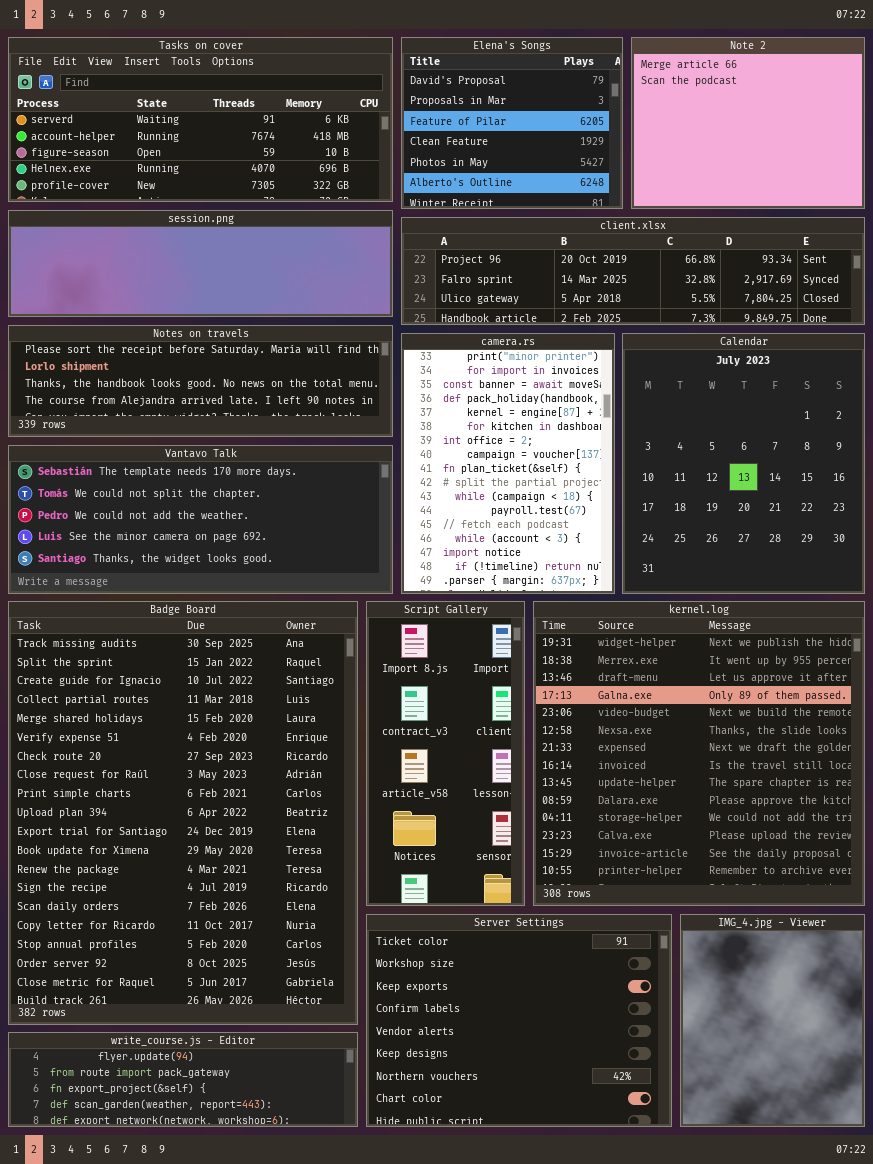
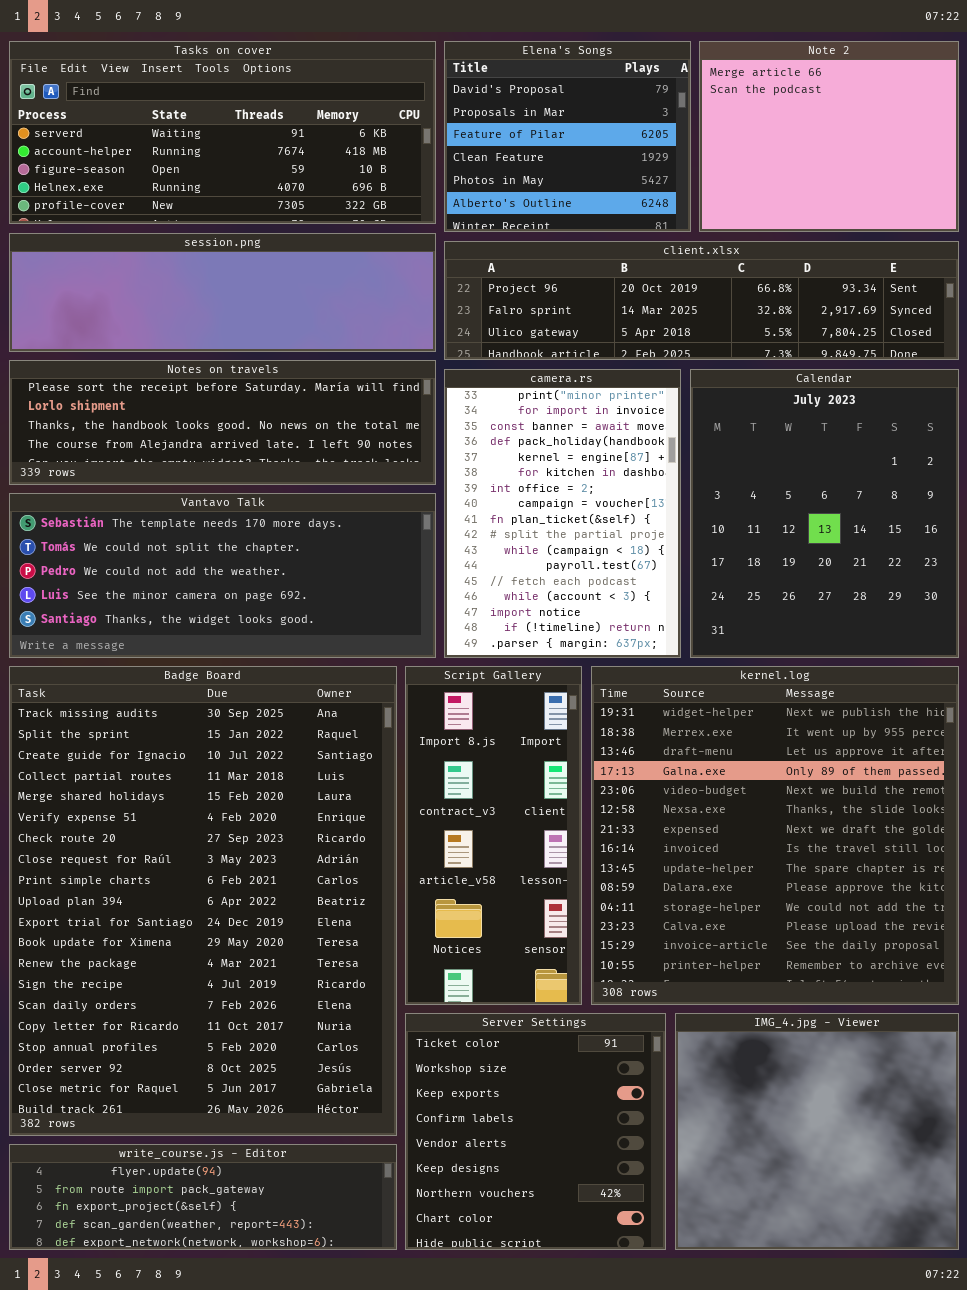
Server Settings: [366,914,672,1127] -> [405,1013,666,1250], resized
IMG_4.jpg - Viewer: [680,914,865,1127] -> [675,1013,959,1250], resized

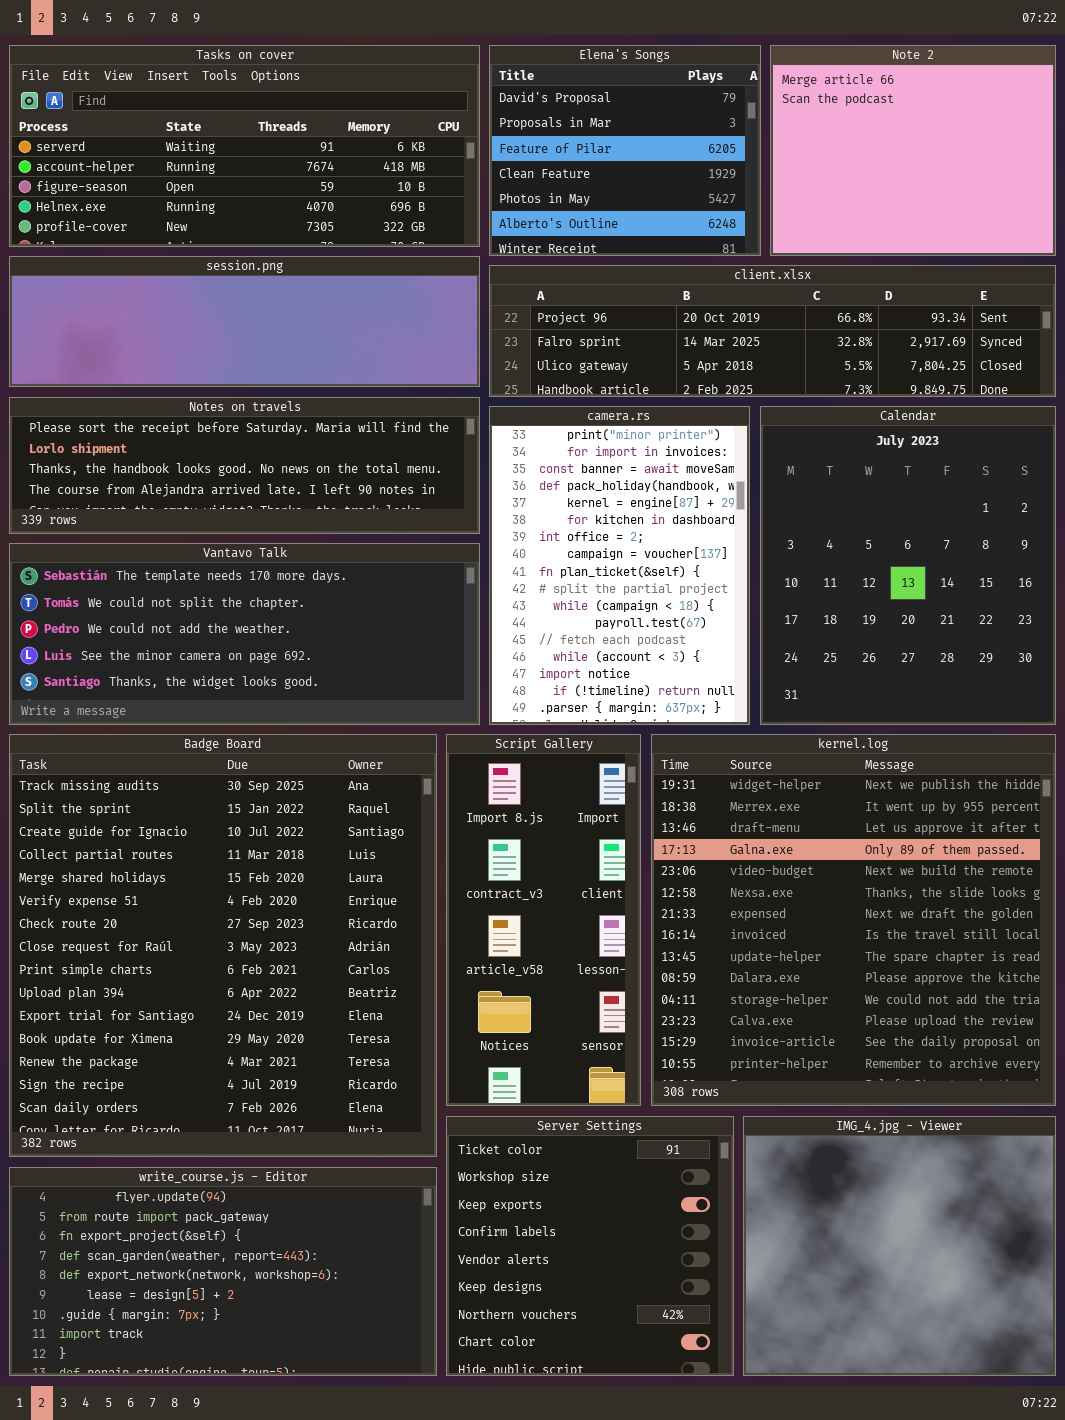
Badge Board: [9,666,397,1136] -> [9,734,437,1157], resized
write_course.js - Editor: [9,1144,397,1250] -> [9,1167,437,1376], resized

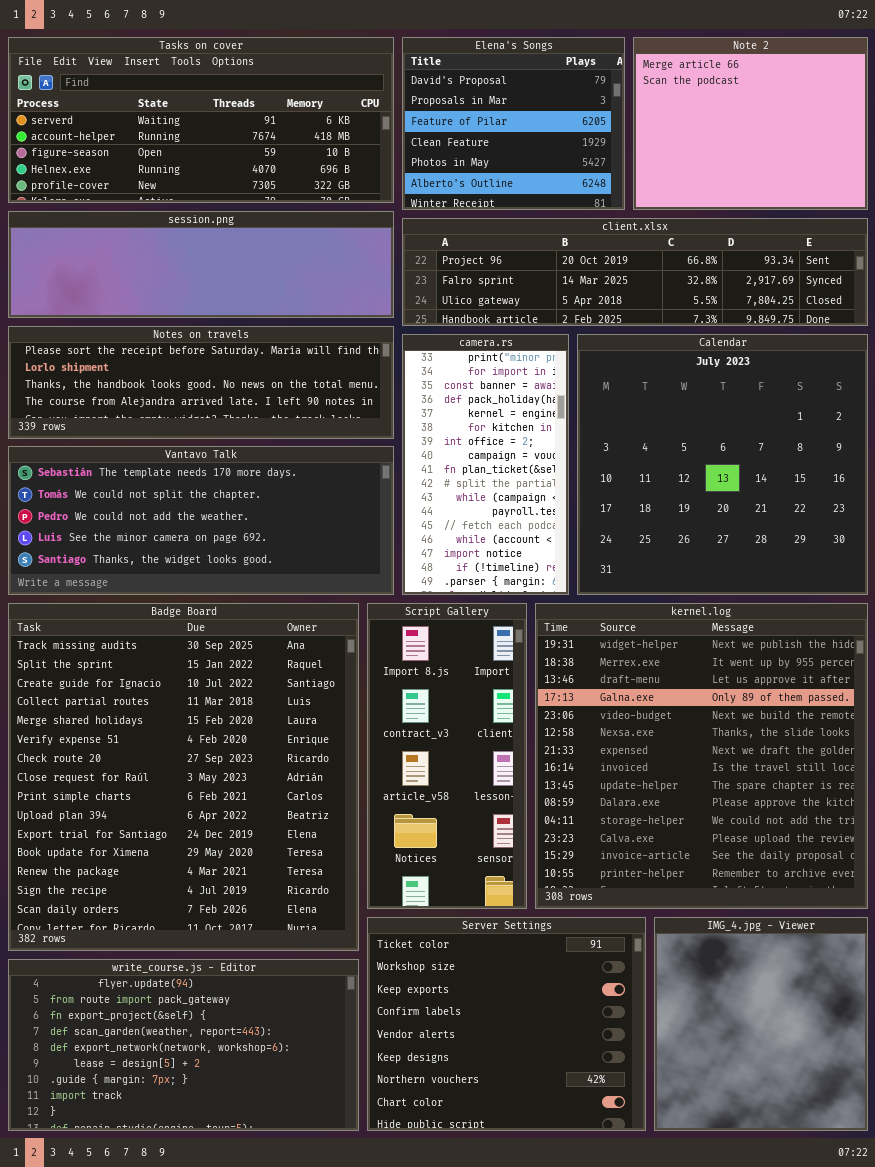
camera.rs: [489,406,750,725] -> [402,334,569,595], resized
Calendar: [760,406,1056,725] -> [577,334,868,595], resized
Server Settings: [446,1116,734,1376] -> [367,917,646,1131], resized
IMG_4.jpg - Viewer: [743,1116,1056,1376] -> [654,917,868,1131], resized

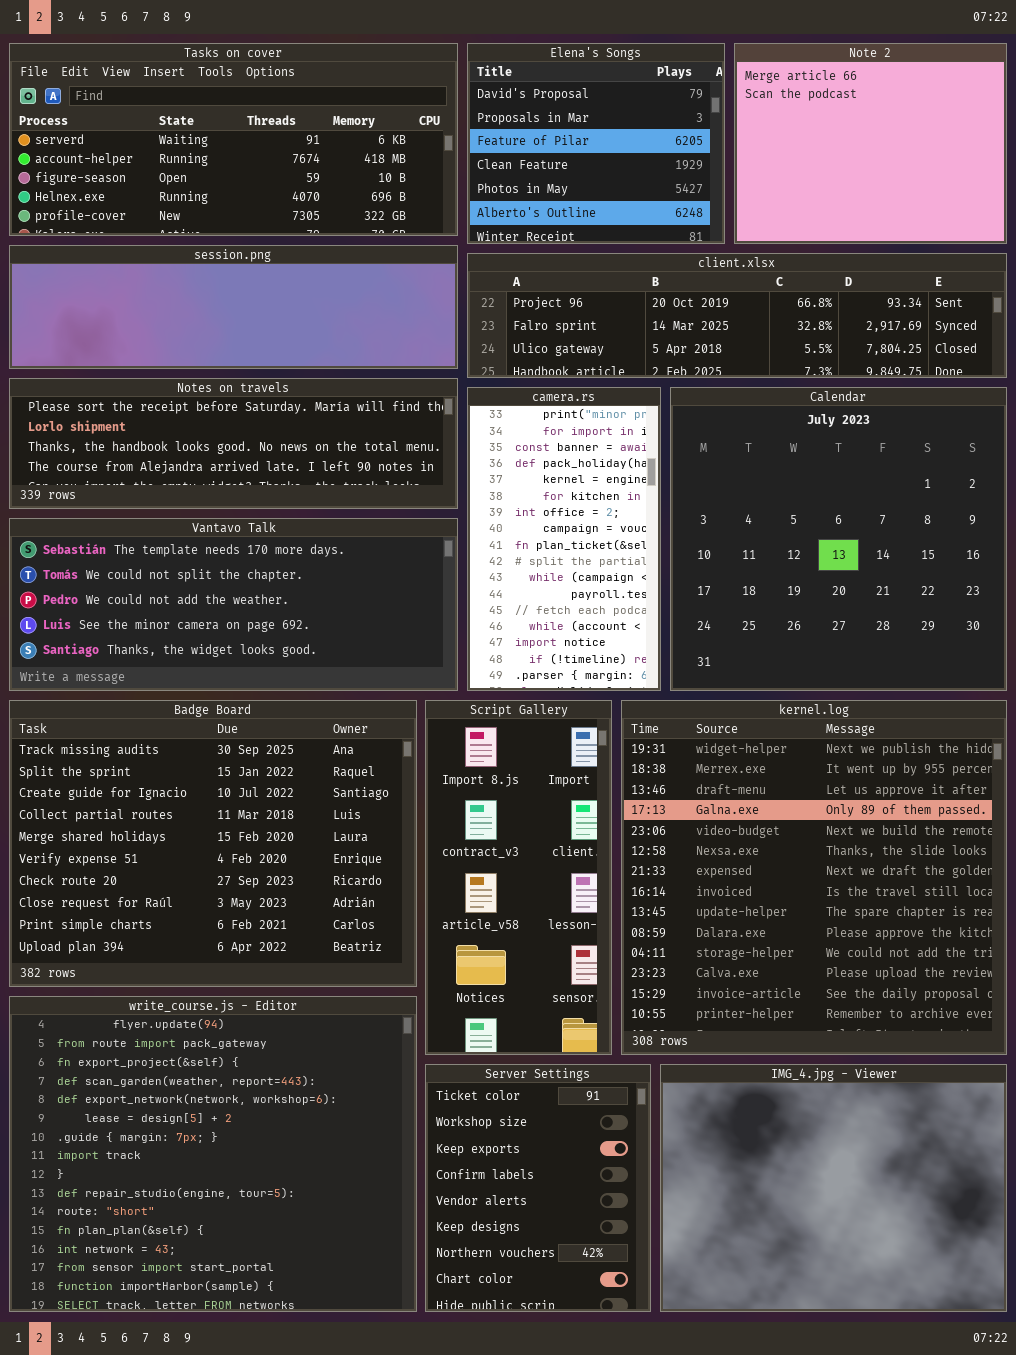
Badge Board: [8,603,359,951] -> [9,700,417,987], resized
Server Settings: [367,917,646,1131] -> [425,1064,651,1312], resized
IMG_4.jpg - Viewer: [654,917,868,1131] -> [660,1064,1007,1312], resized
write_course.js - Editor: [8,959,359,1131] -> [9,996,417,1312], resized

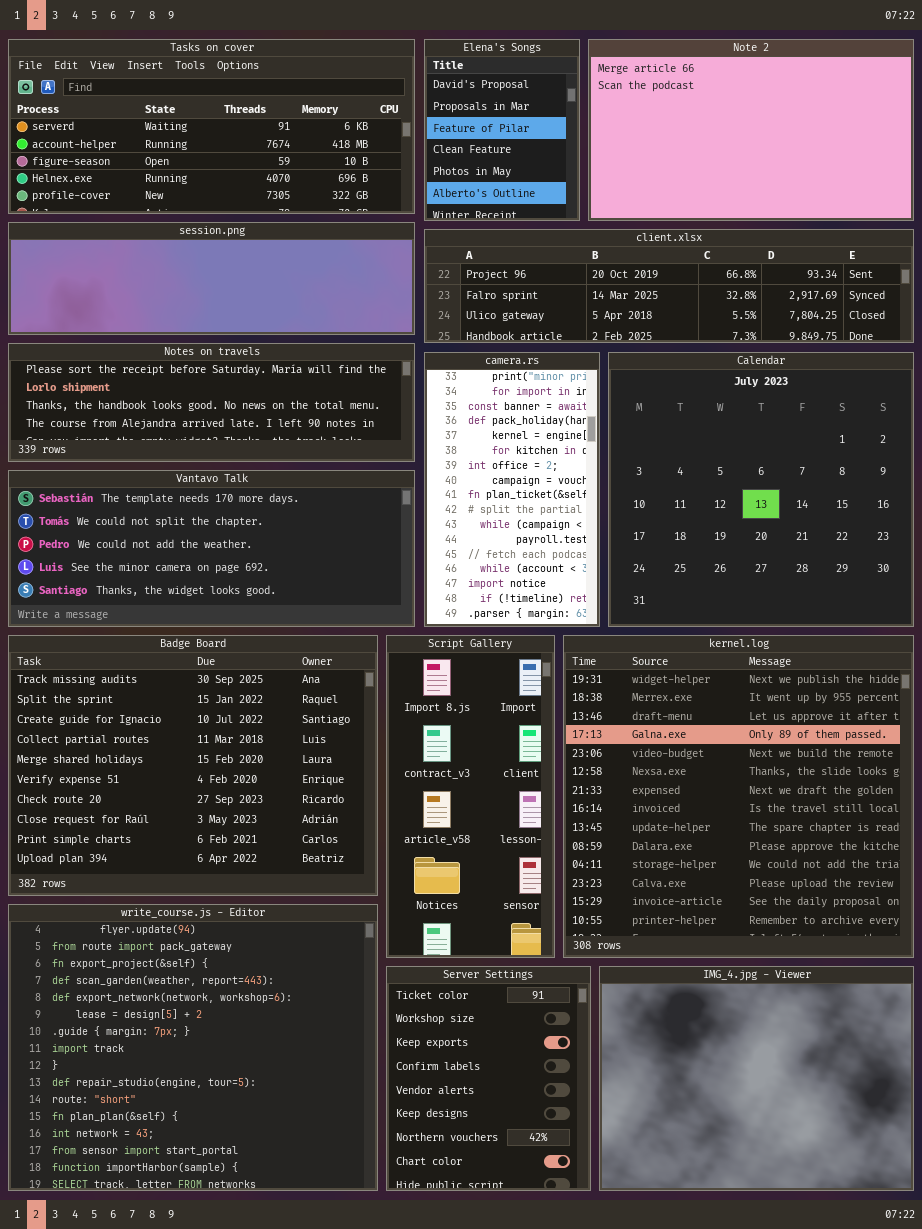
Elena's Songs: [467,43,725,244] -> [424,39,580,221], resized
Note 2: [734,43,1007,244] -> [588,39,914,221], resized

